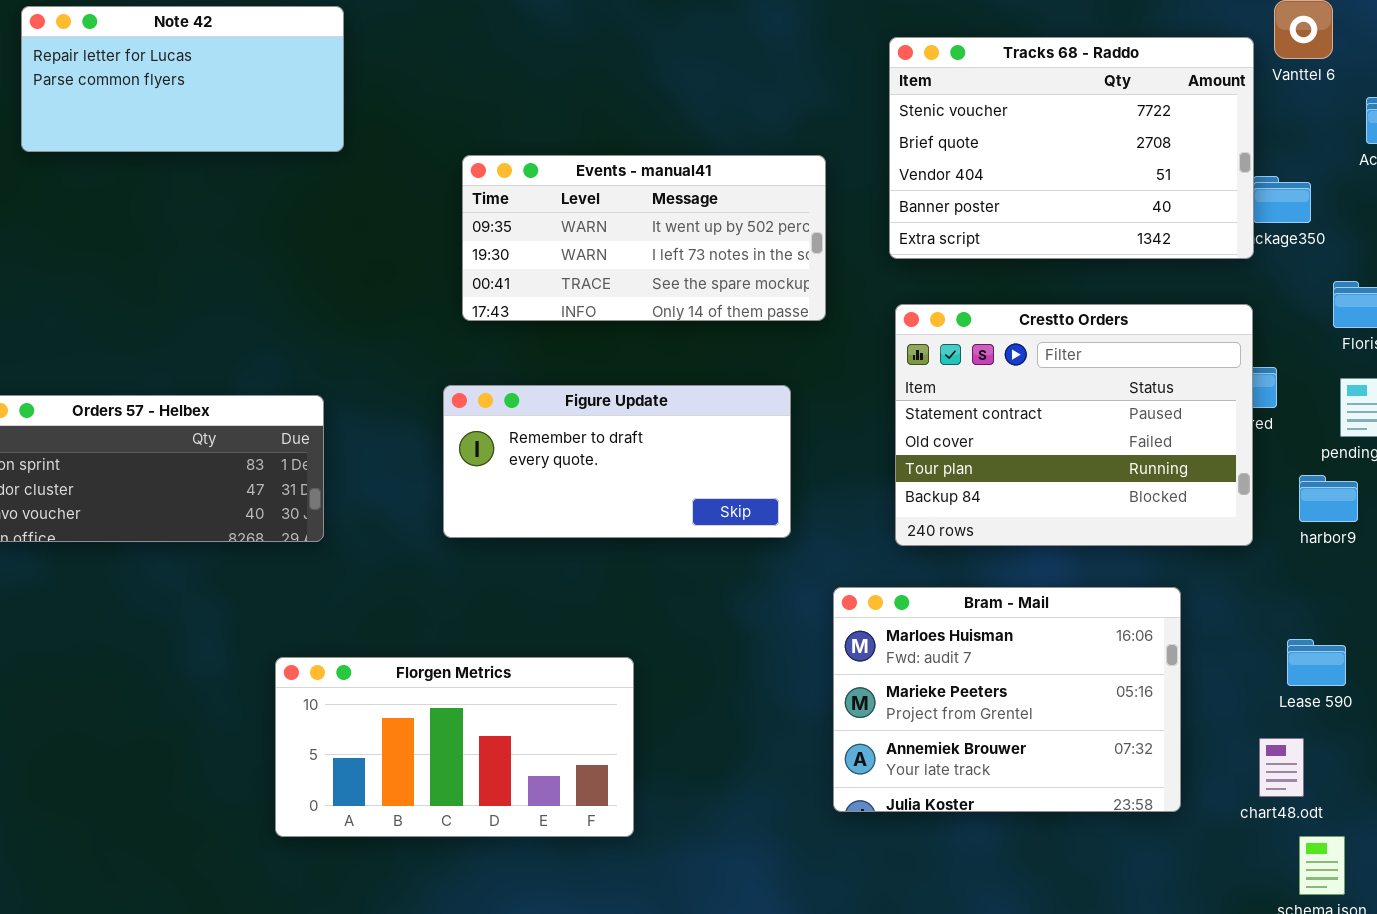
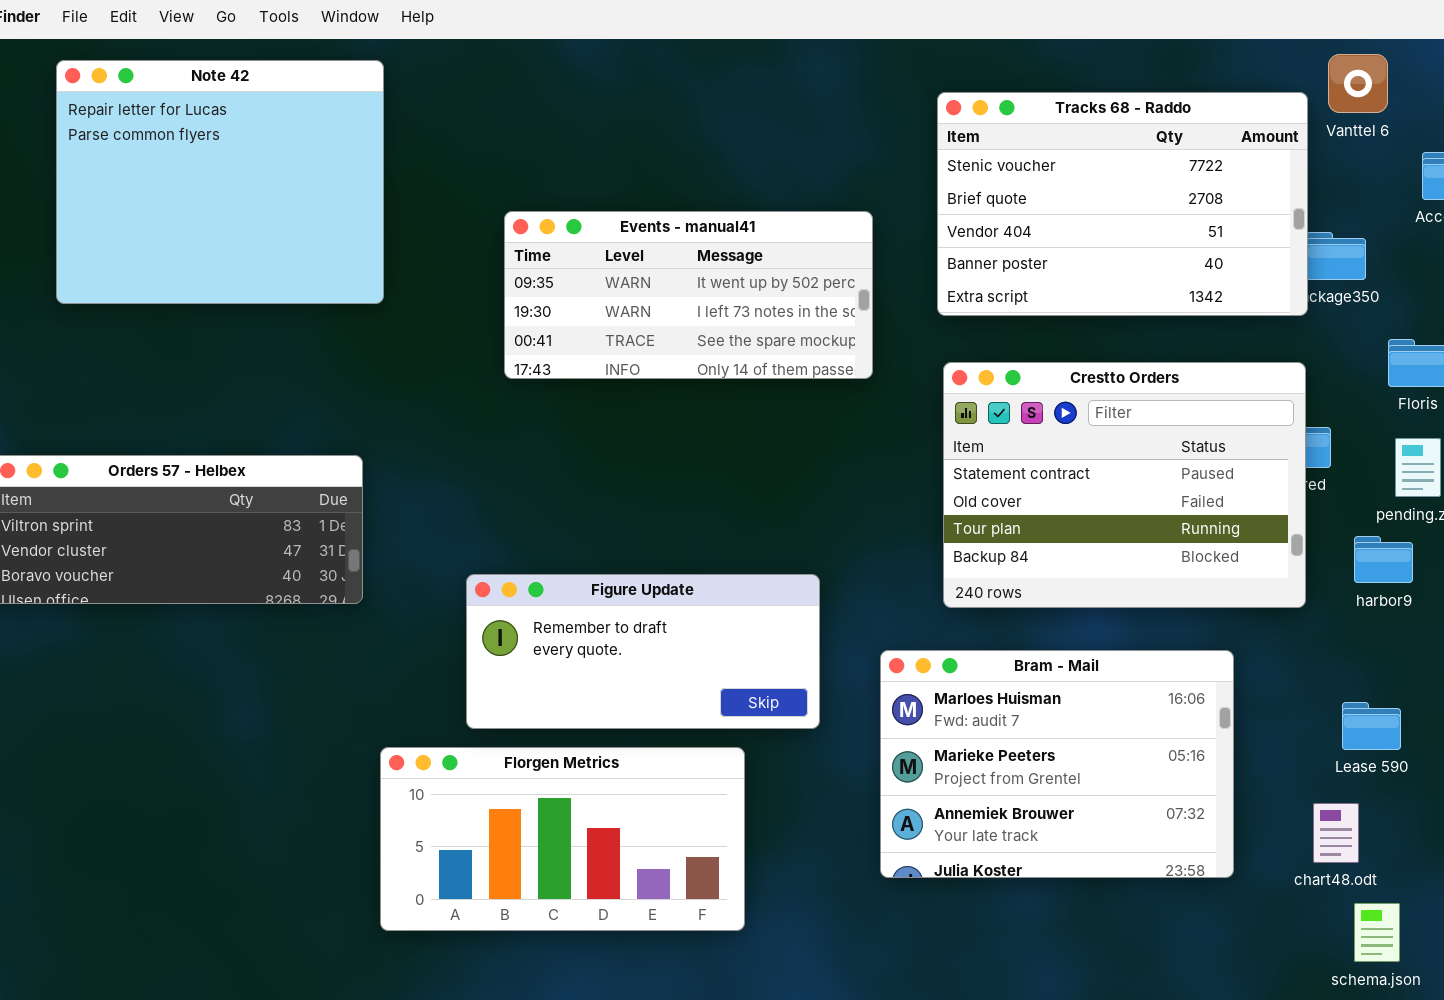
Note 42: [21,6,344,152] -> [56,60,384,304], resized
Figure Update: [443,385,791,538] -> [466,574,820,729], moved
Florgen Metrics: [275,657,634,837] -> [380,747,745,931], moved

